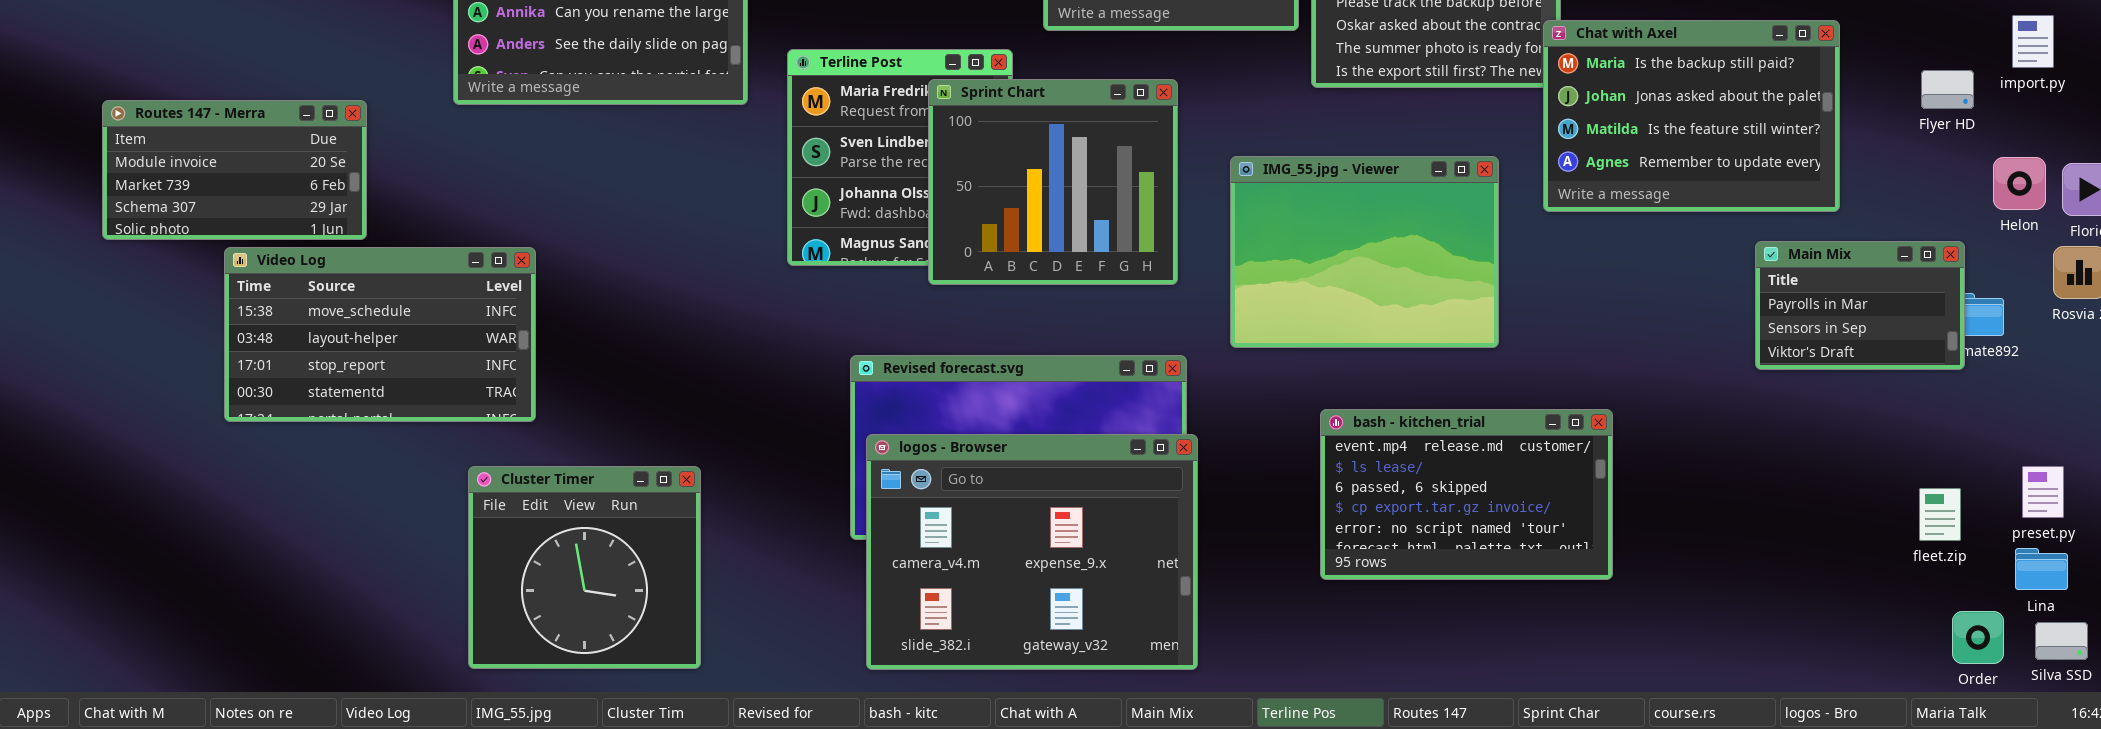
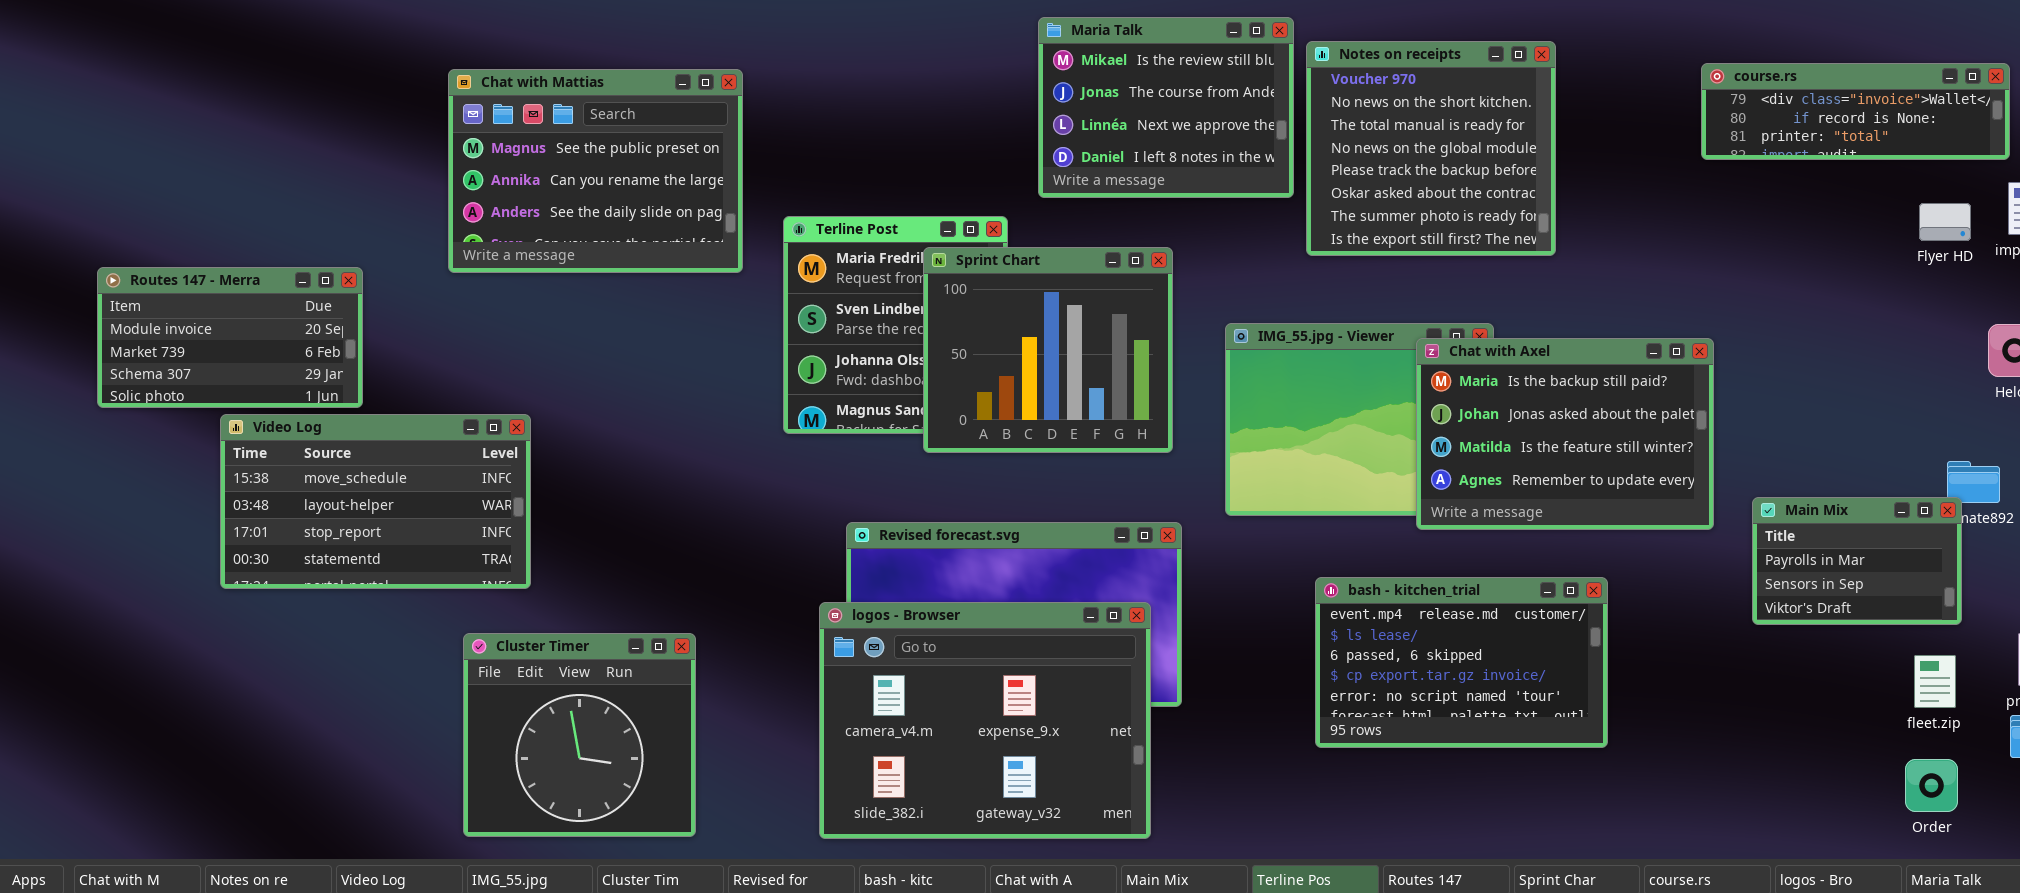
Chat with Axel: [1543,20,1840,212] -> [1416,338,1714,530], moved
Flyer HD: [1921,70,1974,109] -> [1919,203,1971,241], moved
Main Mix: [1755,241,1965,370] -> [1752,497,1962,625], moved
logos - Browser: [866,434,1198,670] -> [819,602,1151,839], moved
Order: [1952,611,2004,664] -> [1905,759,1958,812], moved

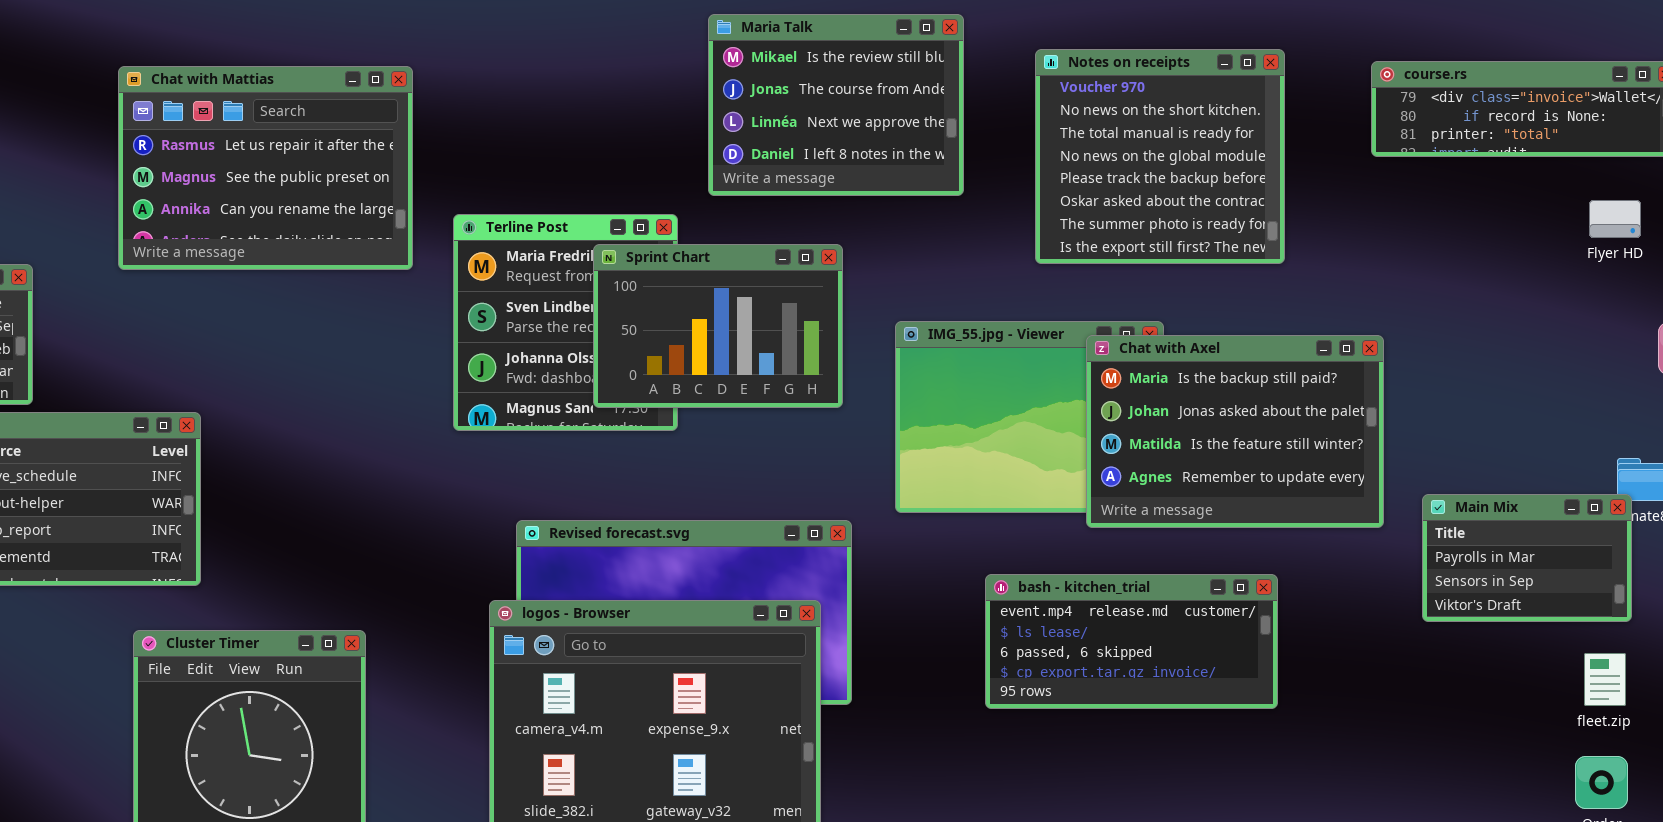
Notes on receipts: [1306,41,1556,256] -> [1035,49,1285,264], moved
Chat with Mattias: [448,69,743,273] -> [118,66,413,270], scrolled up 1 row
Sprint Chart: [923,247,1173,453] -> [593,244,843,408], resized
bash - kitchen_trial: [1315,577,1608,748] -> [985,574,1278,709], resized

